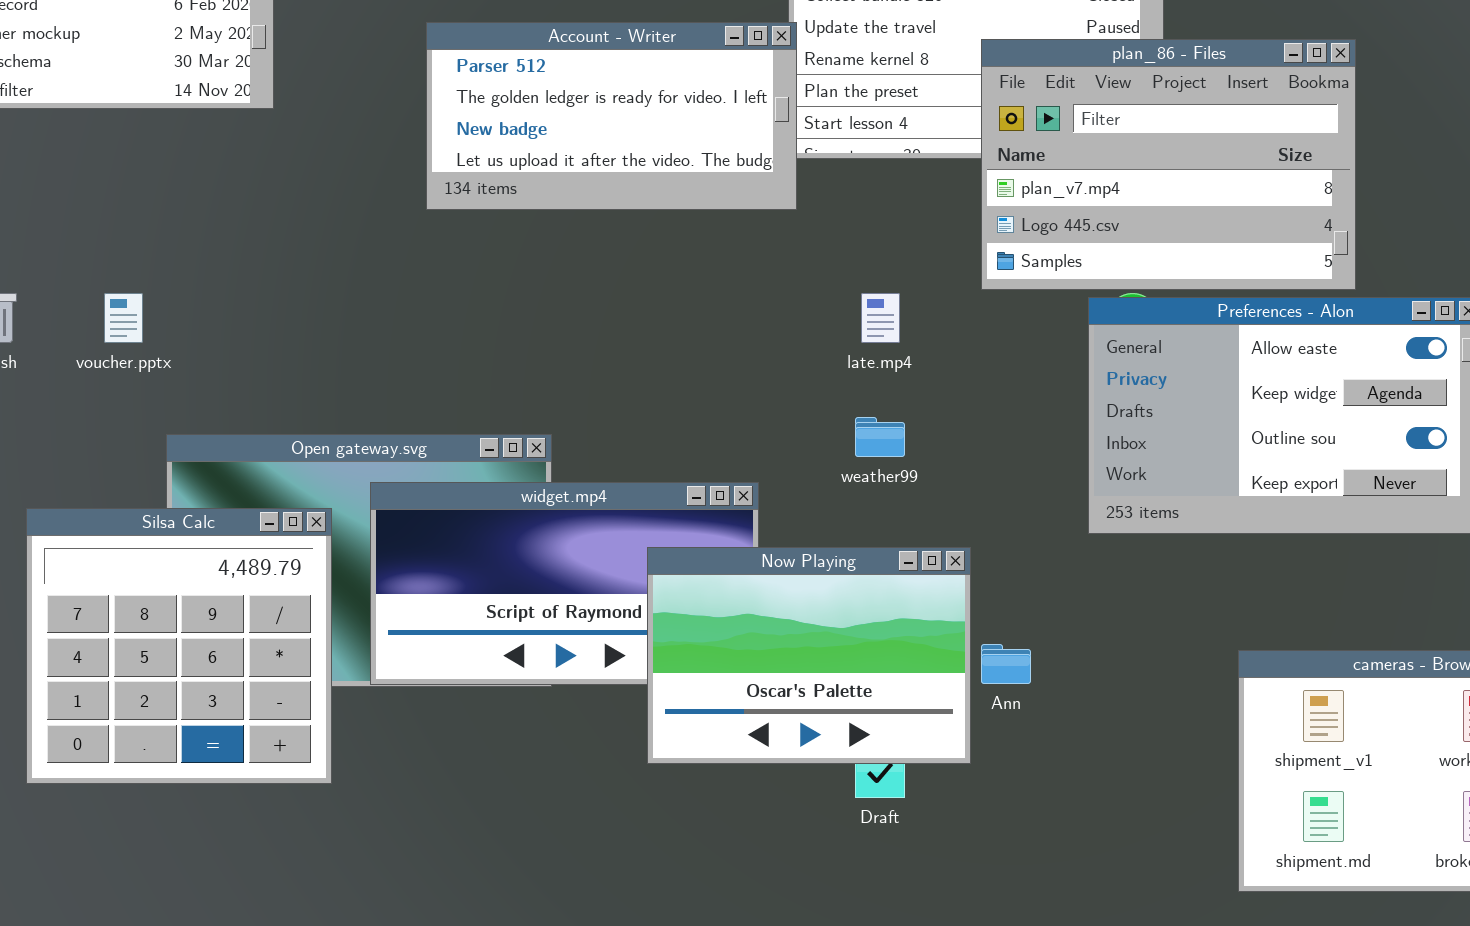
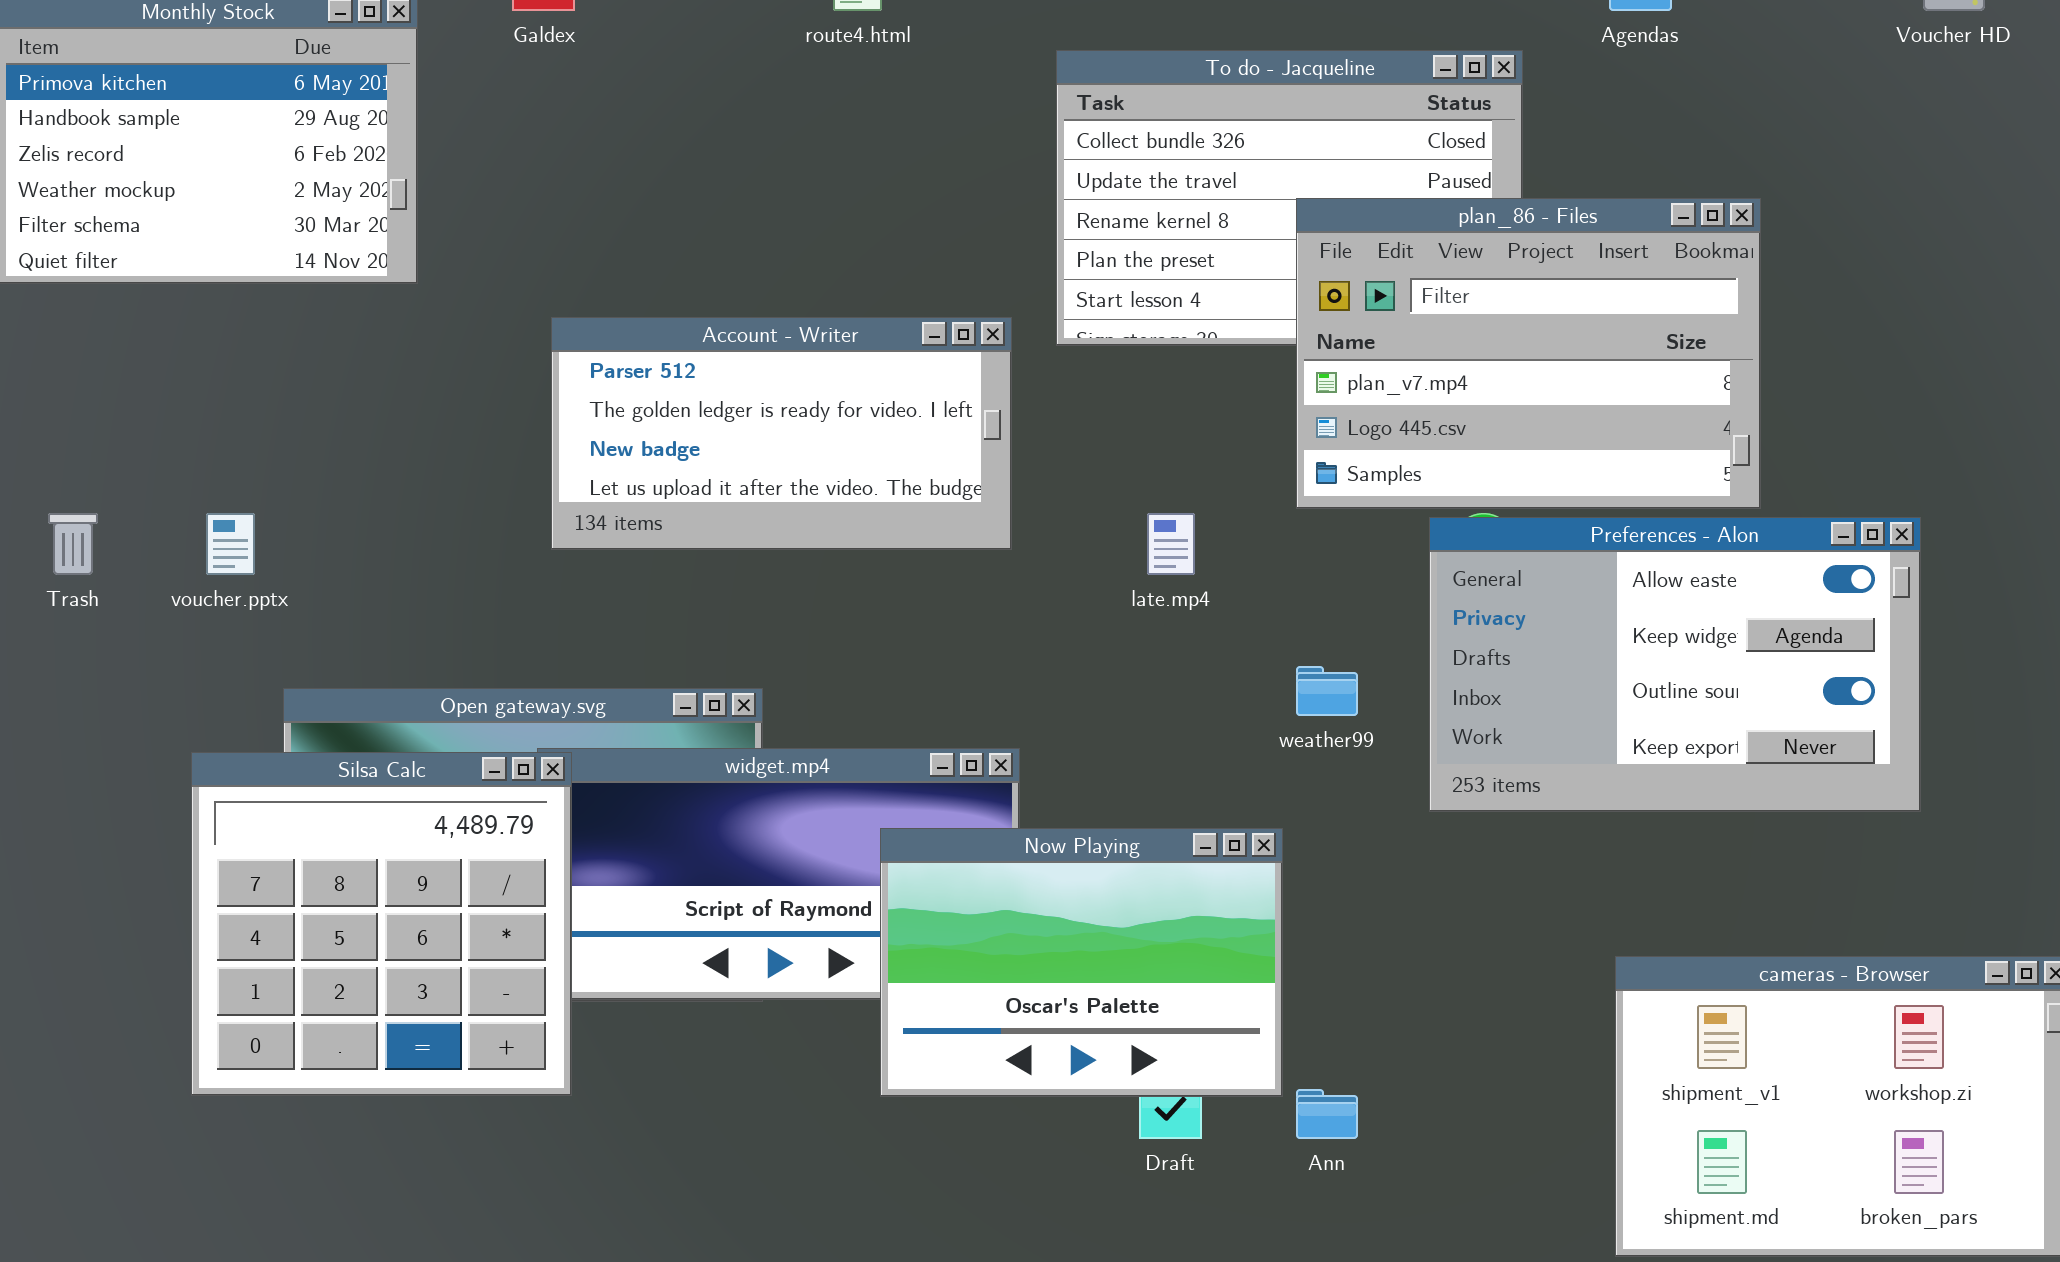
Account - Writer: [426,22,797,210] -> [551,317,1012,550], moved
weather99: [855,417,905,457] -> [1296,666,1358,716], moved
Silsa Calc: [26,508,332,784] -> [191,752,572,1096], moved
Ann: [981,644,1031,684] -> [1296,1089,1358,1139], moved

